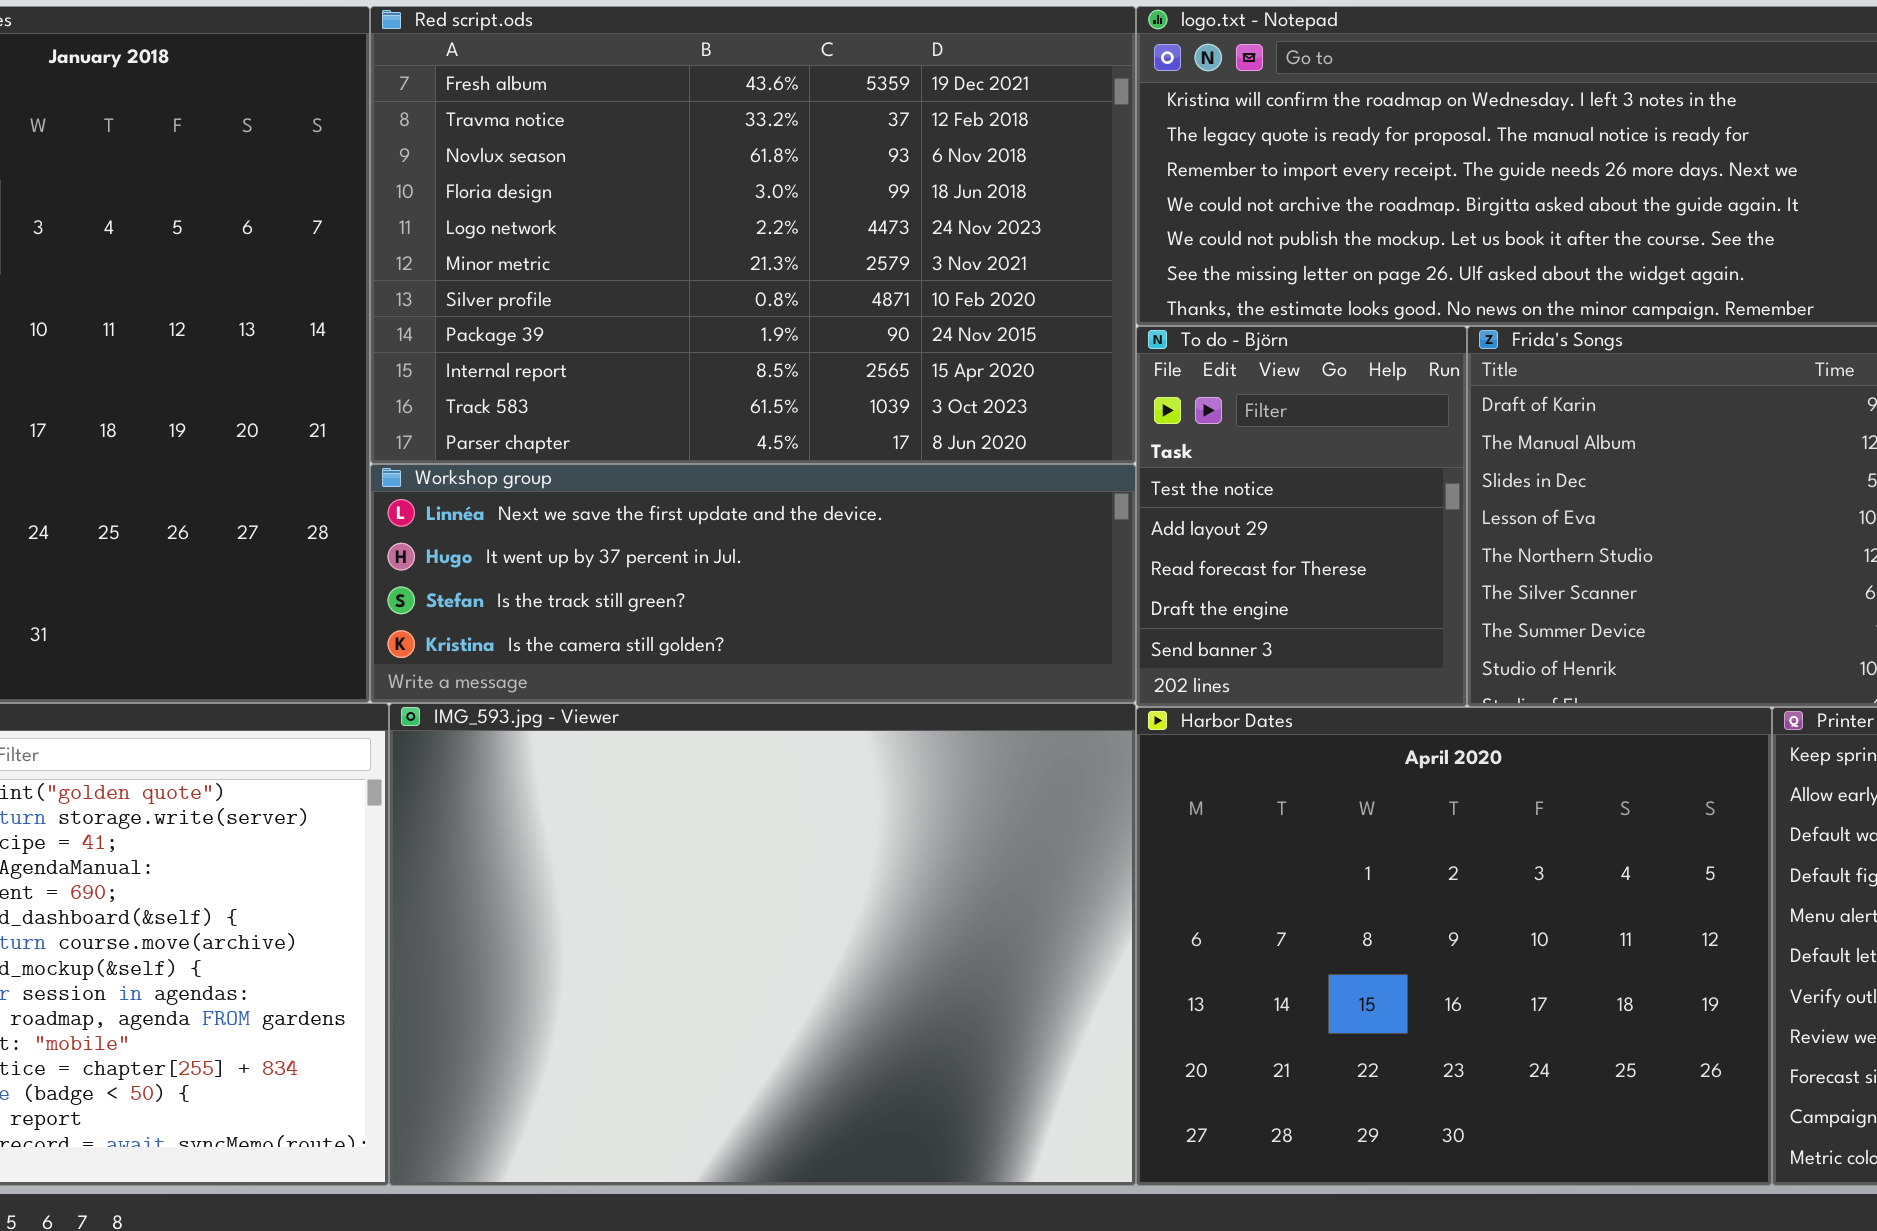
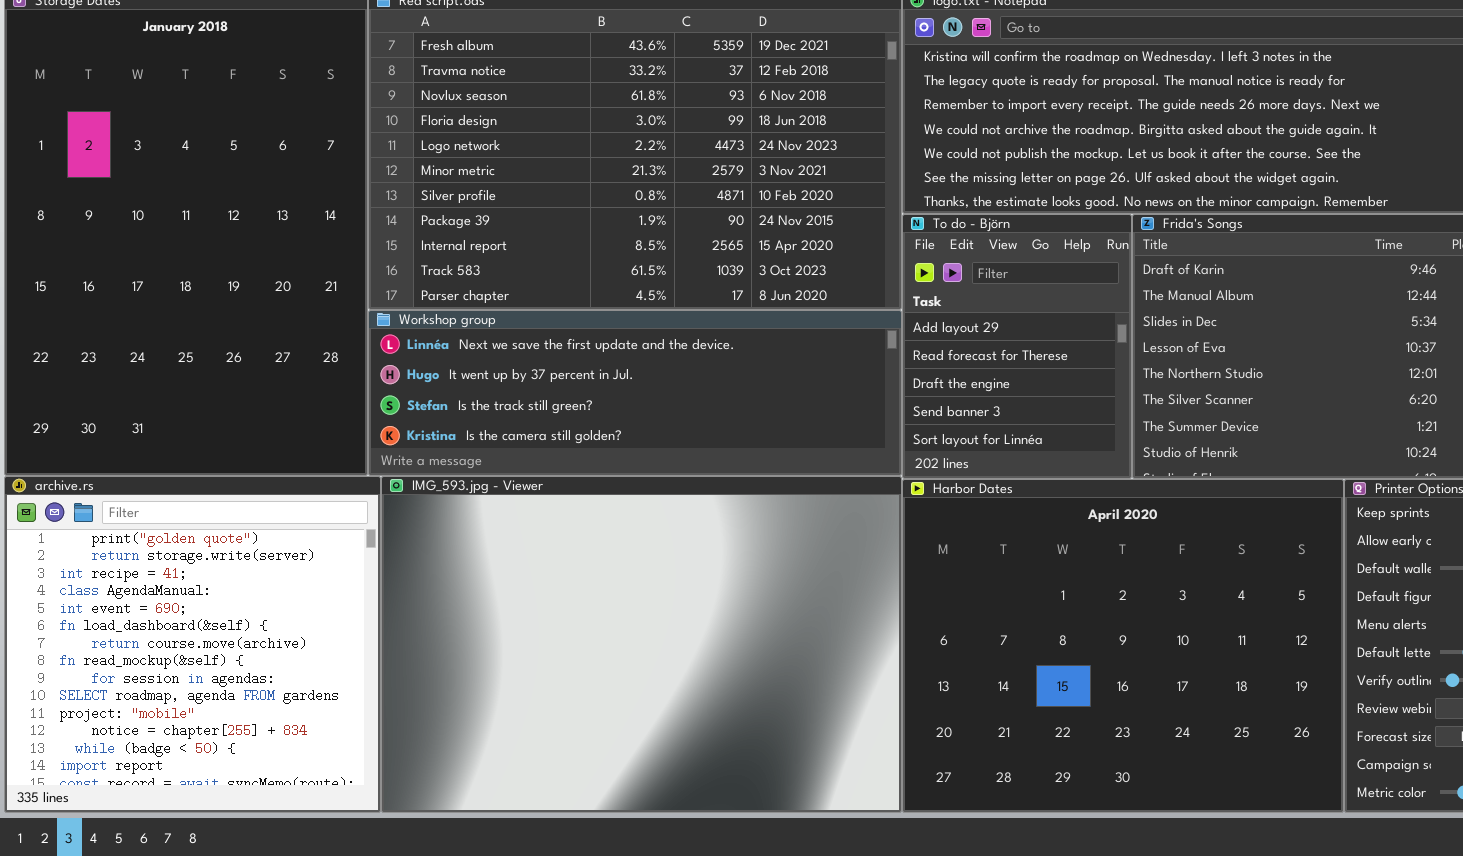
To do - Björn: [1136,326,1467,707] -> [902,214,1132,479], scrolled down 1 row

